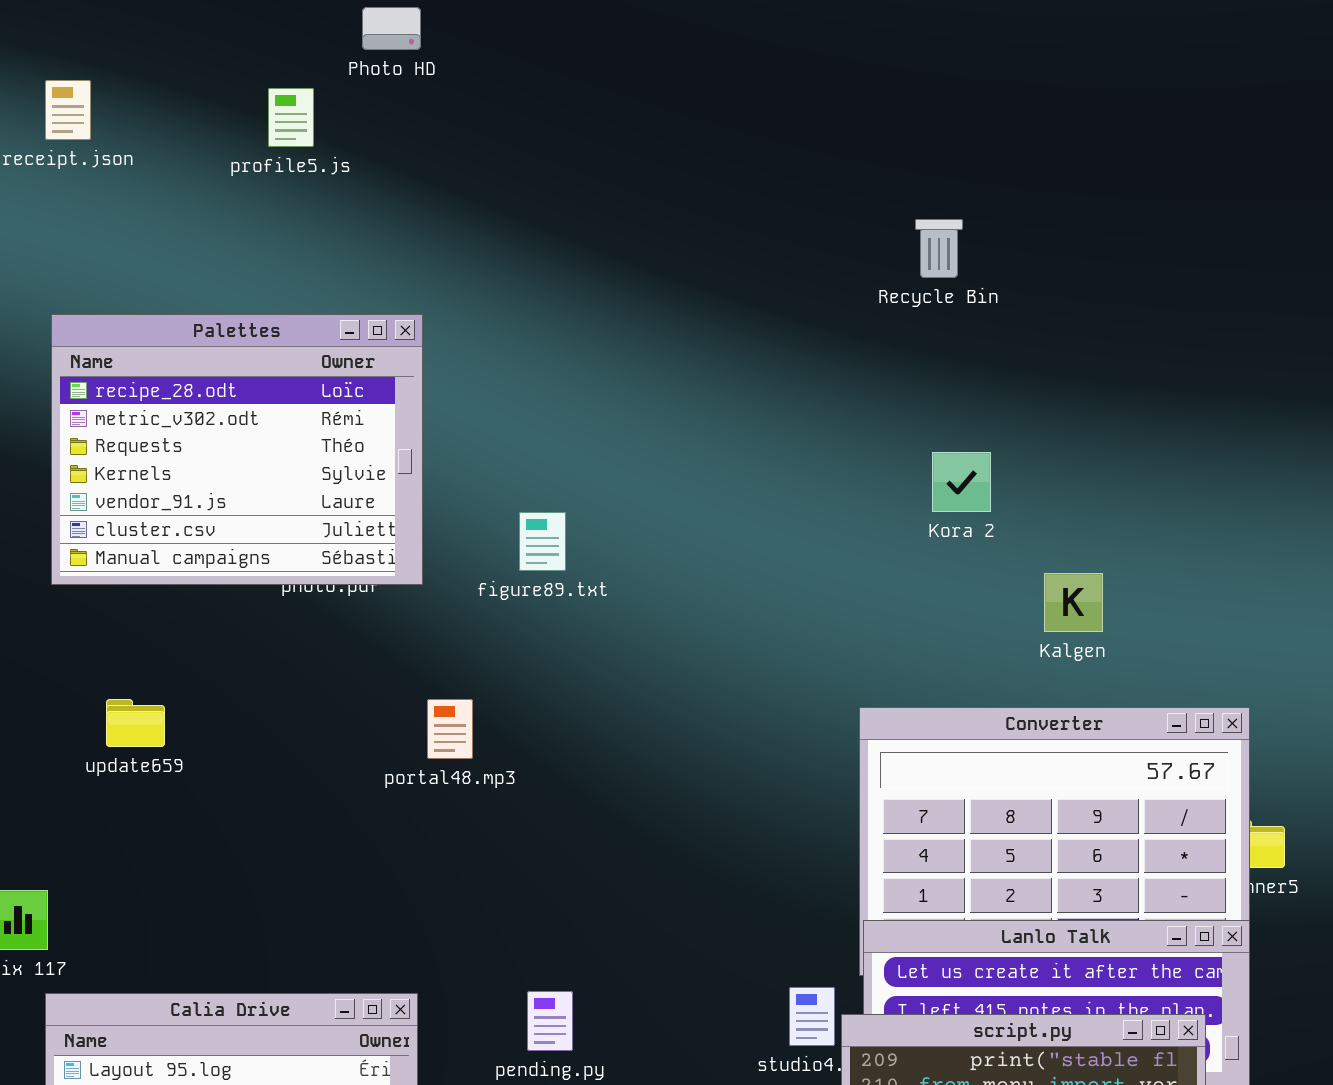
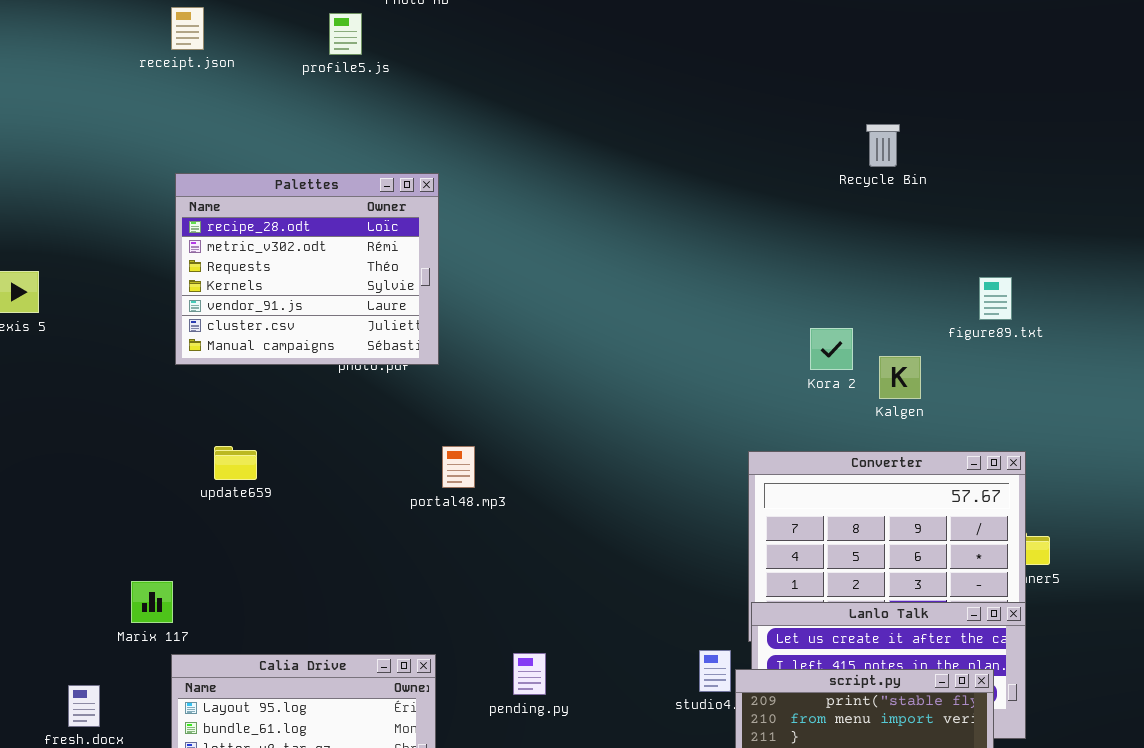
Recycle Bin: [915,219,963,278] -> [866,124,900,167], moved
Kora 2: [932,452,991,512] -> [810,328,853,370], moved
figure89.txt: [519,512,566,571] -> [979,277,1012,320], moved

